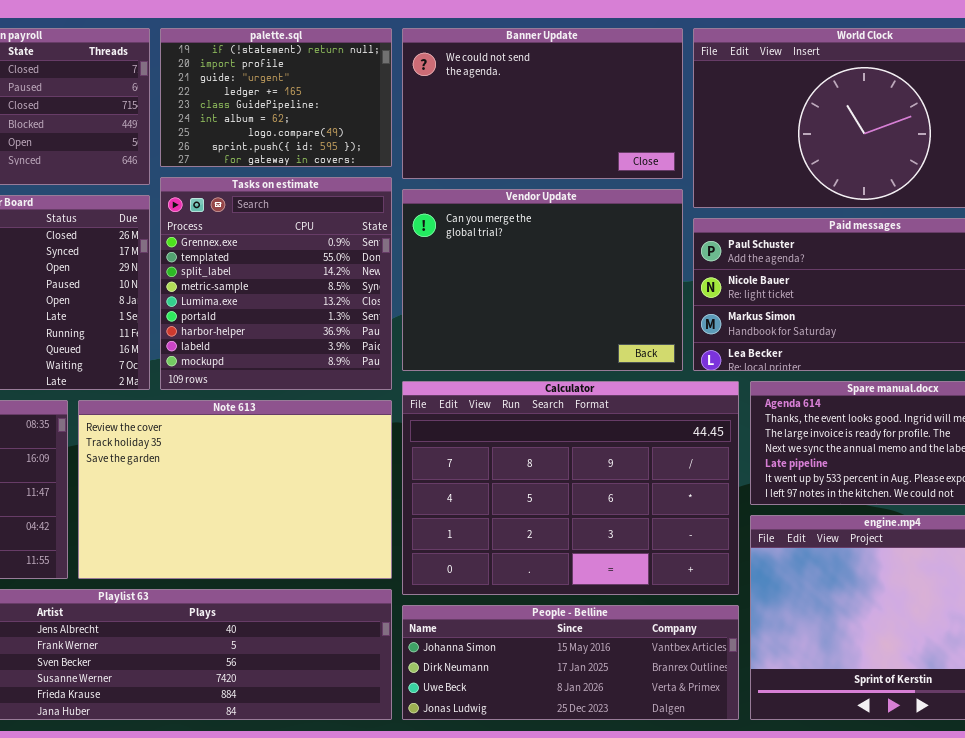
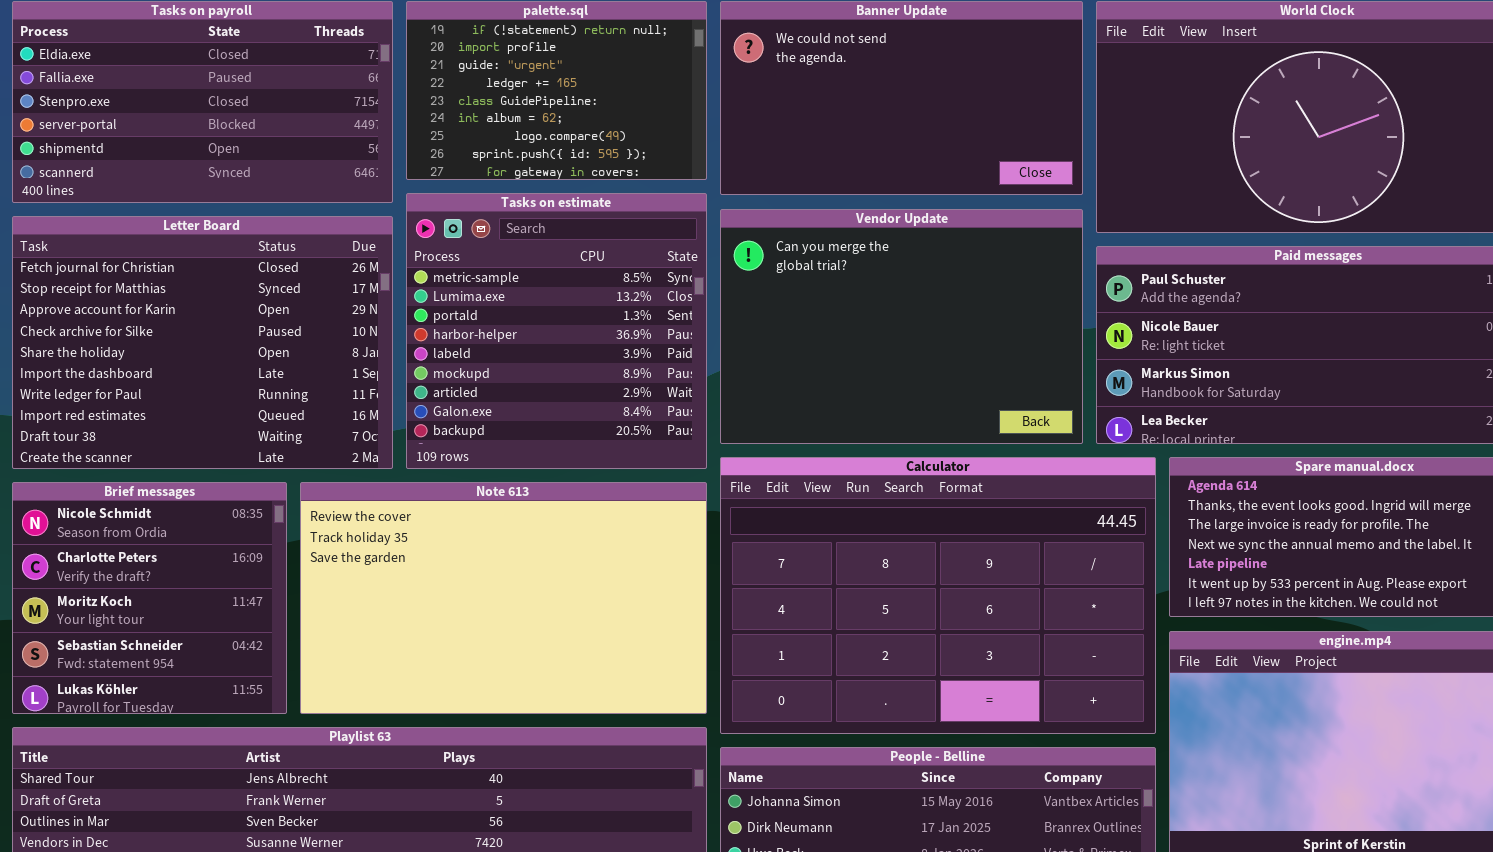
Tasks on estimate: [160,177,392,390] -> [406,193,707,469], scrolled down 3 rows

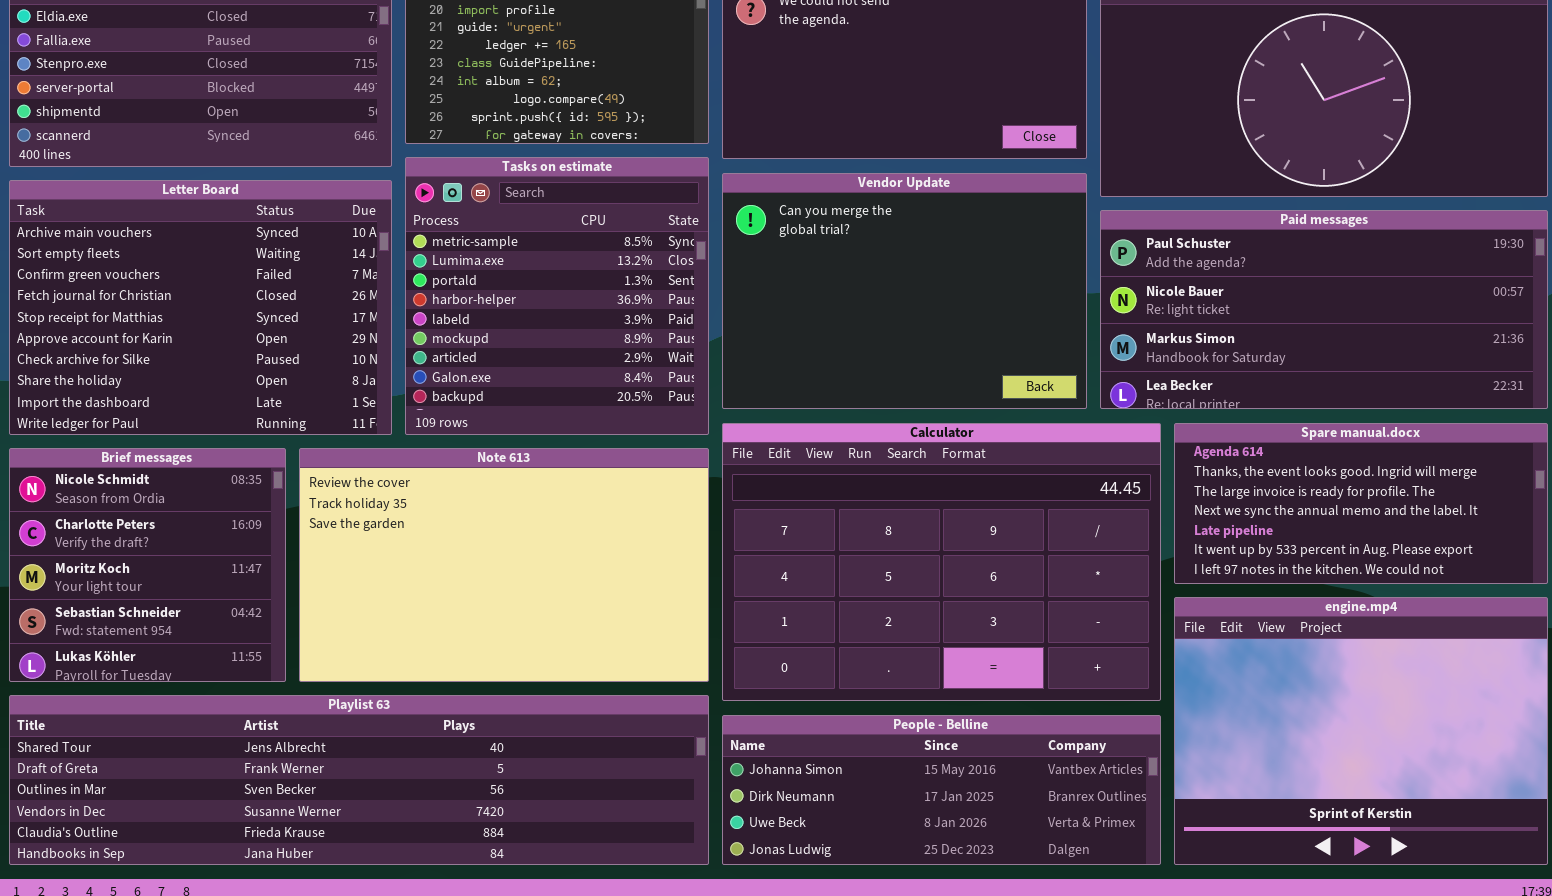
Letter Board: [12,216,393,469] -> [9,180,392,435], scrolled up 3 rows

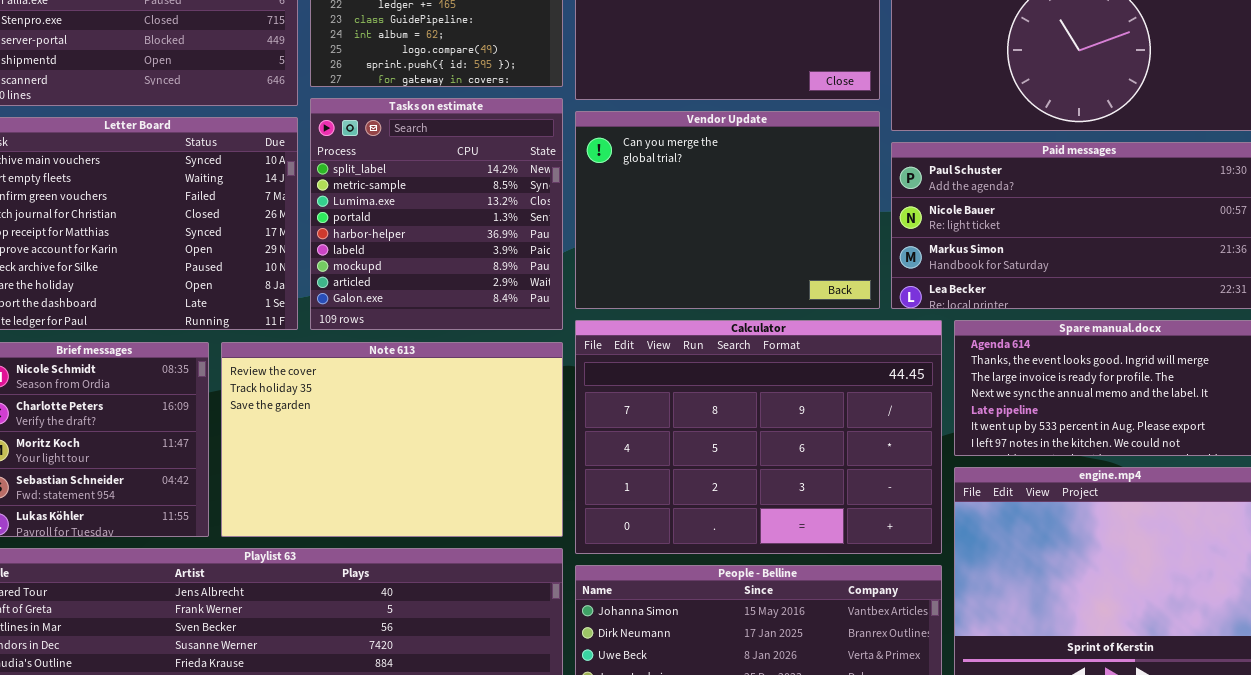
Tasks on estimate: [405,157,709,435] -> [310,98,563,330], scrolled up 1 row

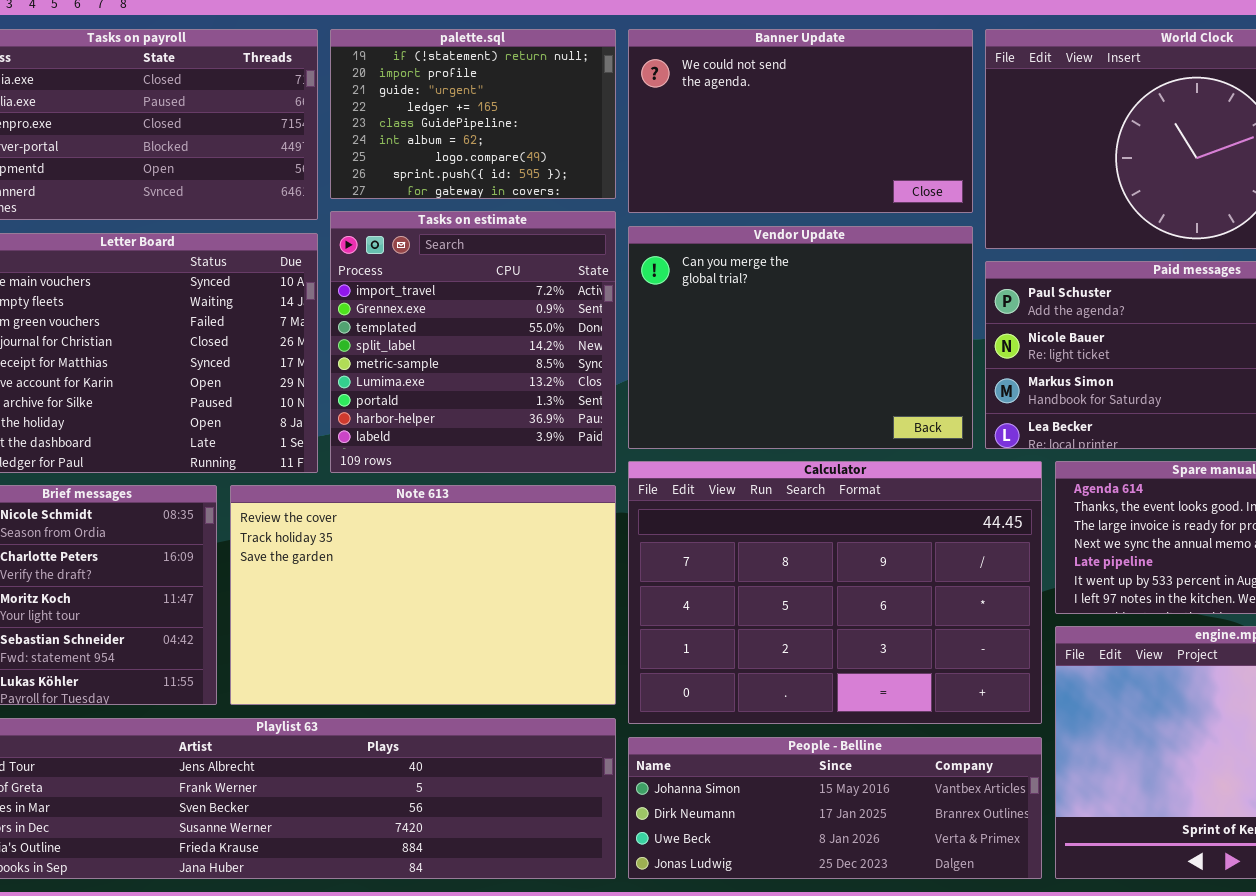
Tasks on estimate: [310,98,563,330] -> [330,211,616,473], scrolled up 3 rows

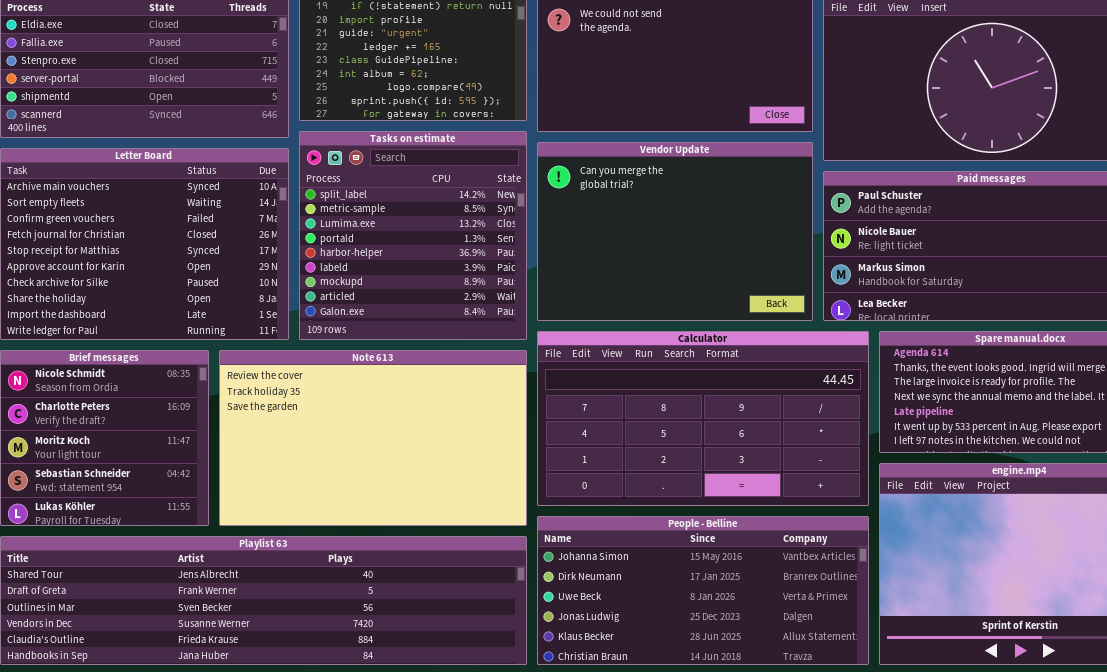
Tasks on estimate: [330,211,616,473] -> [299,131,527,340], scrolled down 3 rows
Calculator: [628,461,1042,724] -> [537,331,869,506], resized
People - Belline: [628,737,1042,879] -> [537,516,869,665], resized

